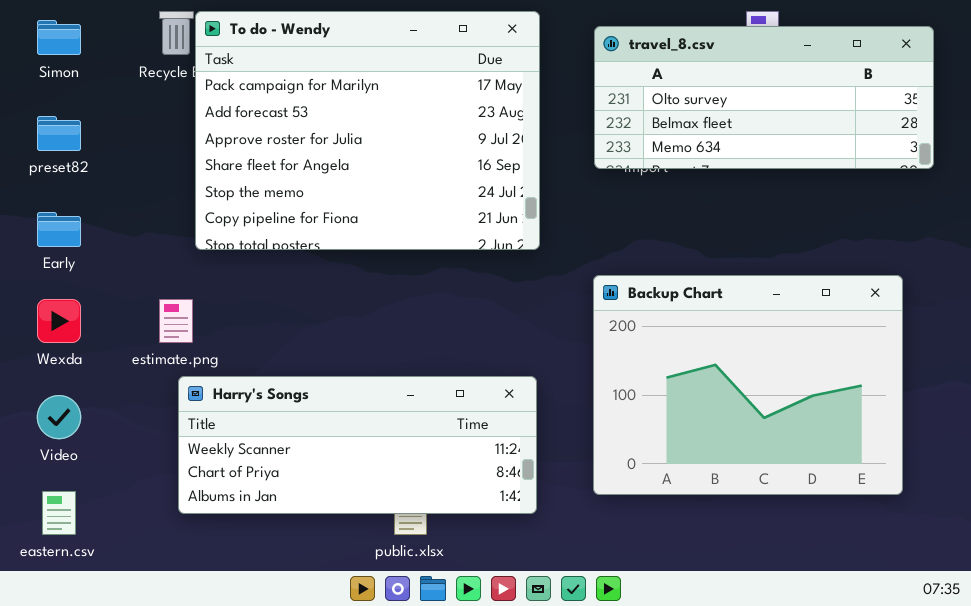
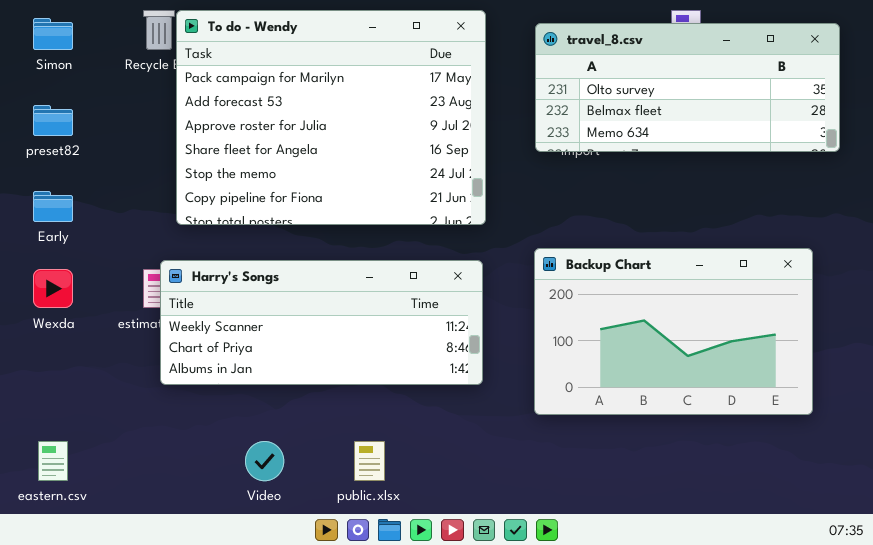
Backup Chart: [593,275,903,495] -> [534,248,813,415], resized
Harry's Songs: [178,376,537,514] -> [160,260,483,385], moved
Video: [37,395,81,439] -> [245,441,284,481], moved

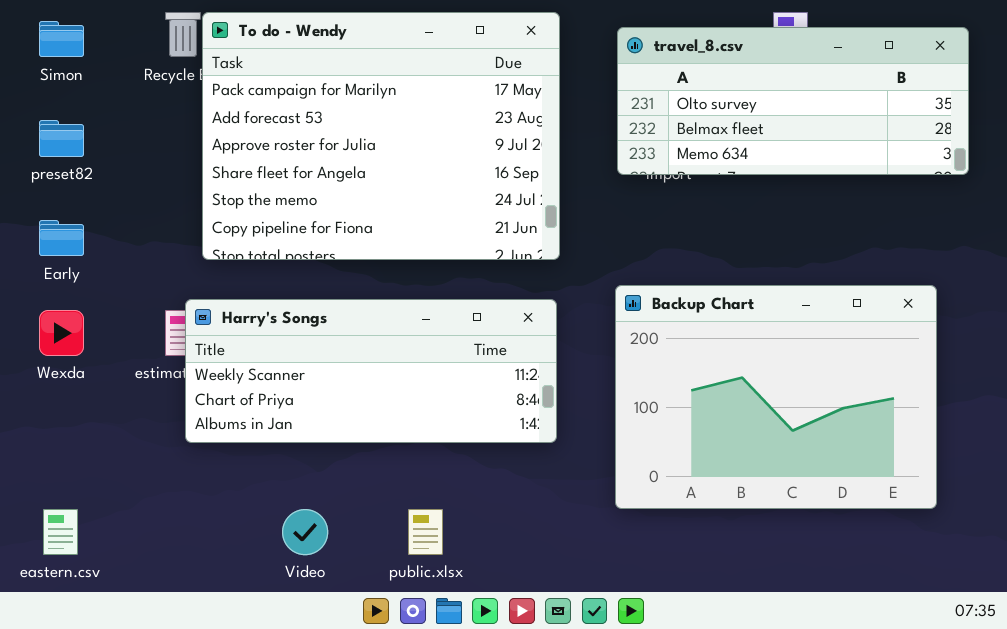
Backup Chart: [534,248,813,415] -> [615,285,937,509], resized

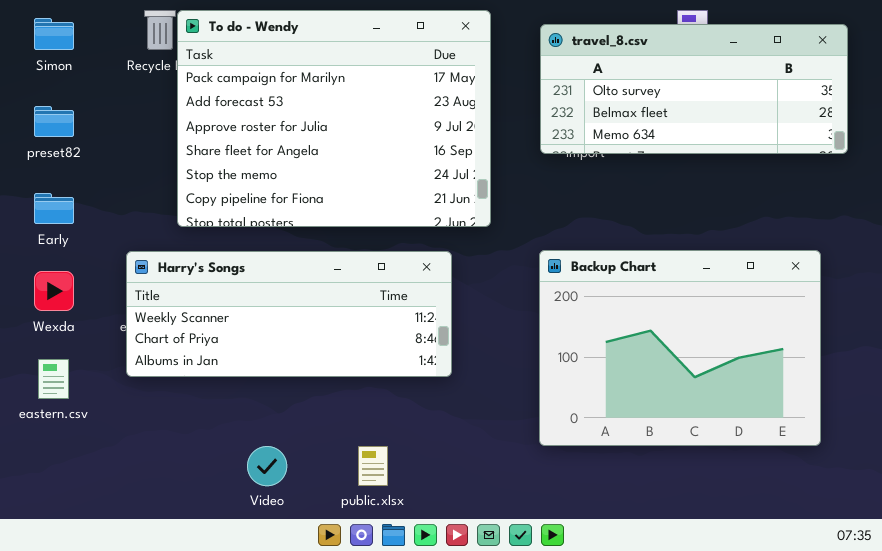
Harry's Songs: [185,299,557,443] -> [126,251,452,377], moved
eastern.csv: [43,509,78,555] -> [38,359,69,399], moved

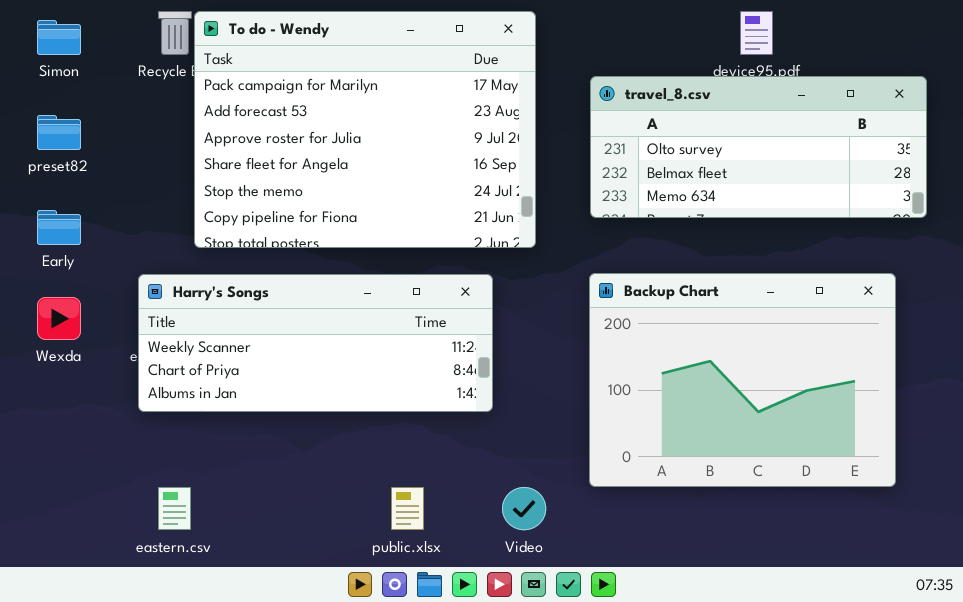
travel_8.csv: [540,24,848,154] -> [590,76,927,218], moved
eastern.csv: [38,359,69,399] -> [158,487,191,530], moved
Video: [247,446,287,486] -> [502,487,546,530], moved

